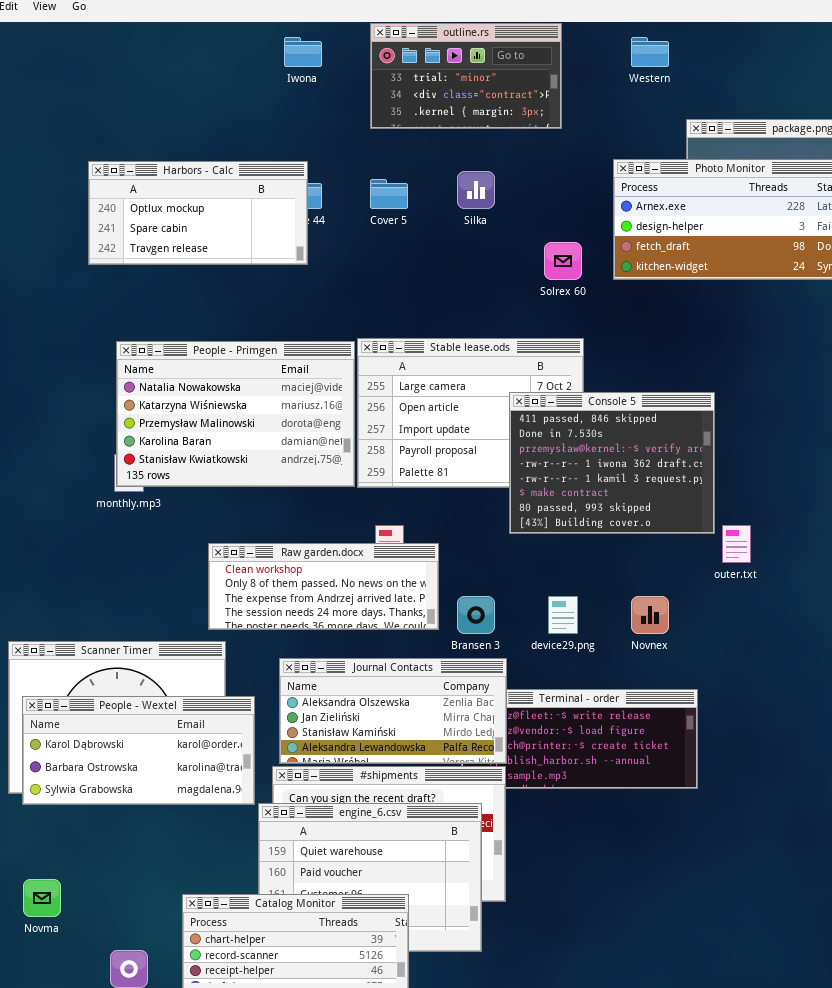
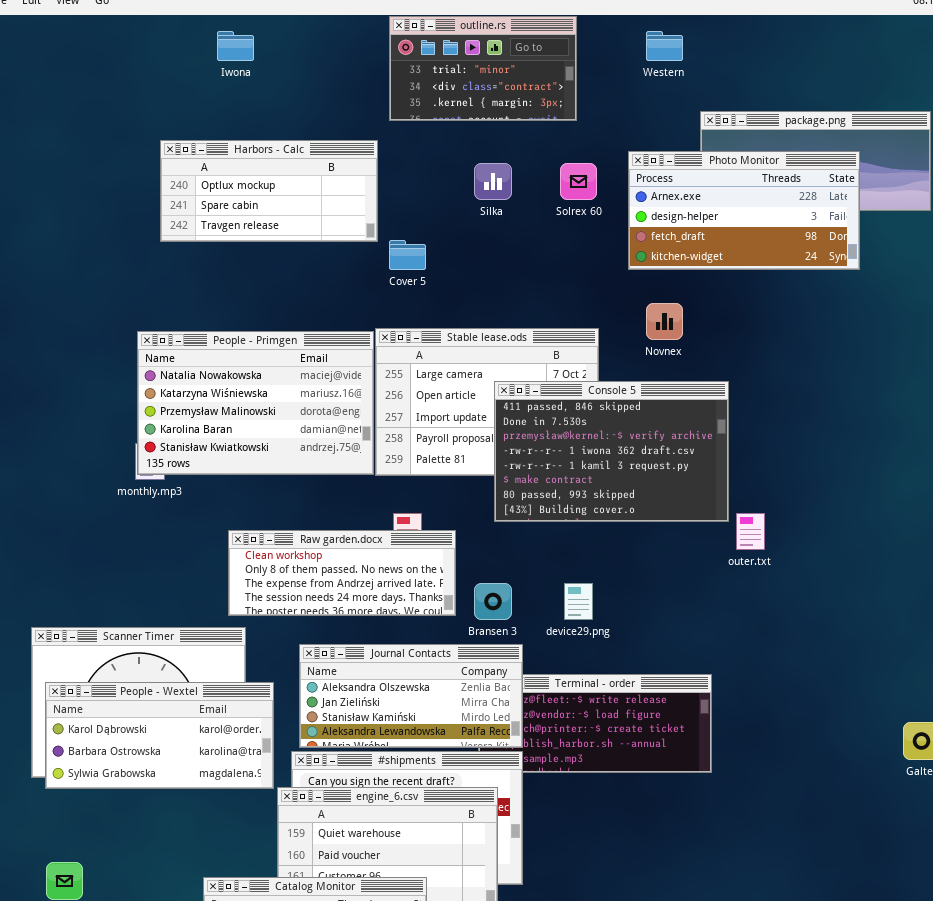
Iwona: [284,37,322,67] -> [217,31,254,61], moved
Harbors - Calc: [88,161,308,265] -> [160,140,378,242], moved
Cover 5: [370,179,408,209] -> [389,240,426,270], moved
Solrex 60: [544,242,582,280] -> [560,163,597,200], moved
Console 5: [509,392,715,534] -> [494,381,729,522], resized
Novnex: [631,596,669,634] -> [646,303,683,340], moved

